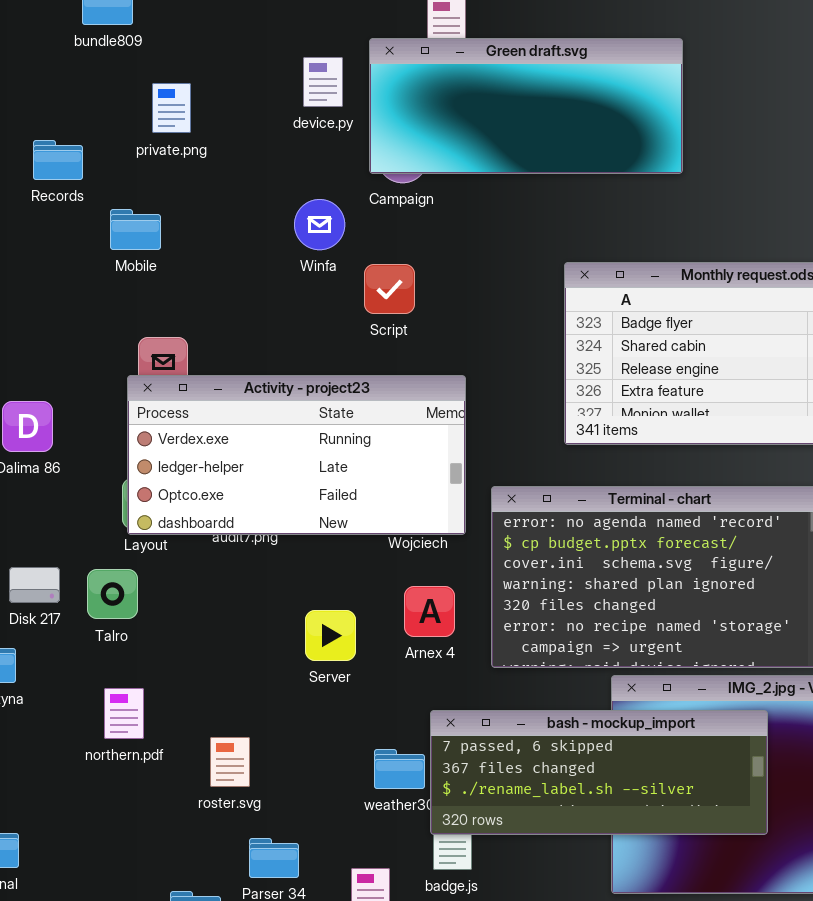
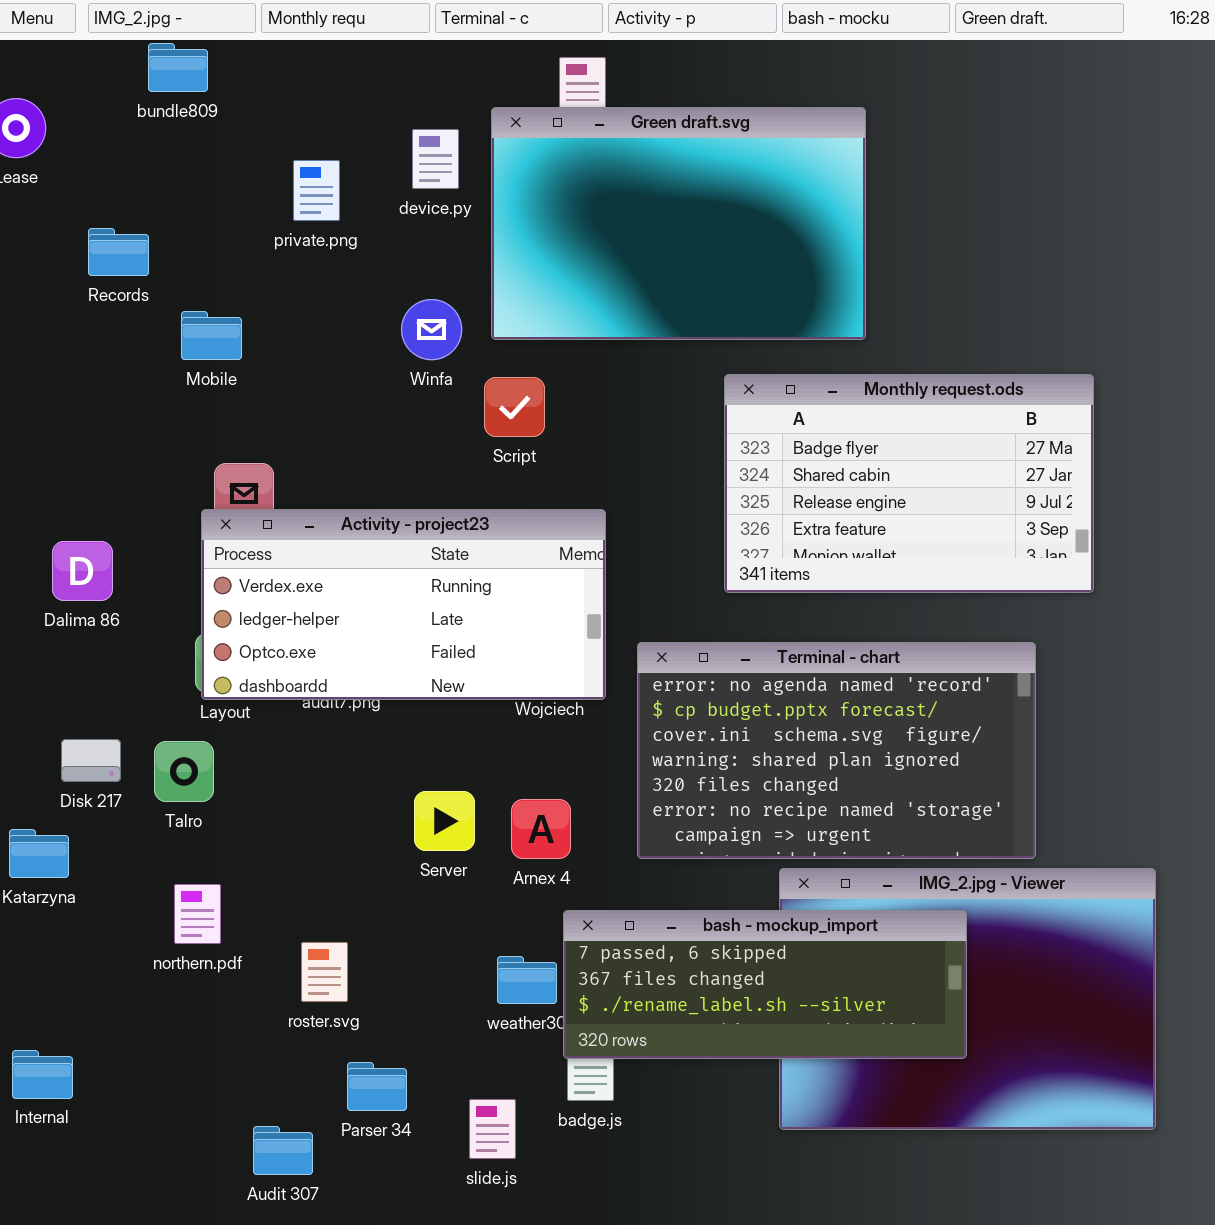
Green draft.svg: [369,38,683,174] -> [491,107,866,340], resized
private.png: [152,83,191,133] -> [293,160,340,221], moved
Arnex 4: [404,586,455,637] -> [511,799,571,859], moved

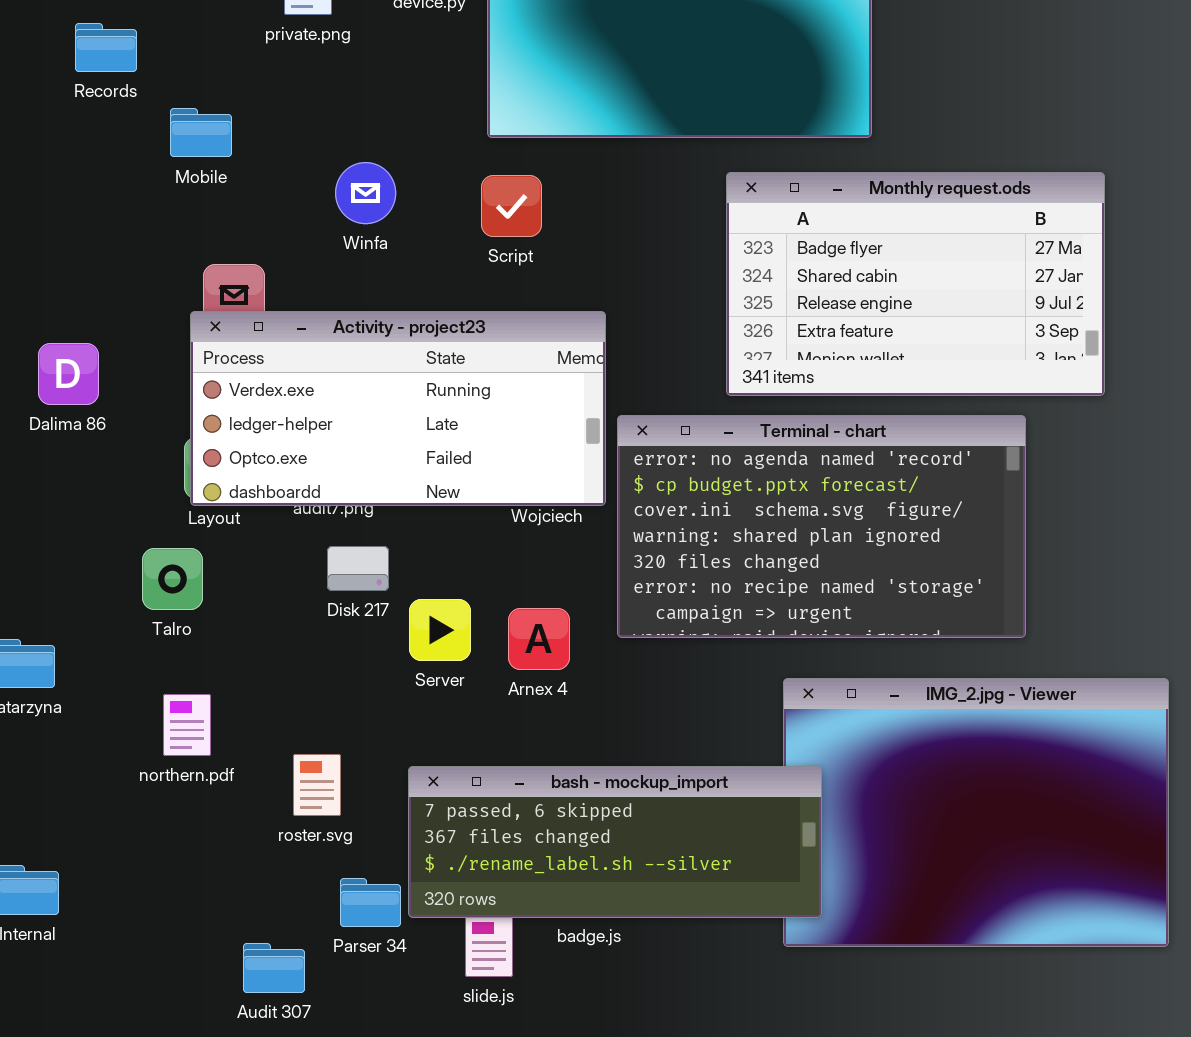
Winfa: [401,299,462,360] -> [335,162,396,224], moved
Terminal - chart: [637,642,1036,859] -> [617,415,1026,638], moved
Disk 217: [61,739,121,782] -> [327,546,389,591], moved
bash - mockup_import: [563,910,967,1059] -> [408,766,822,918], moved

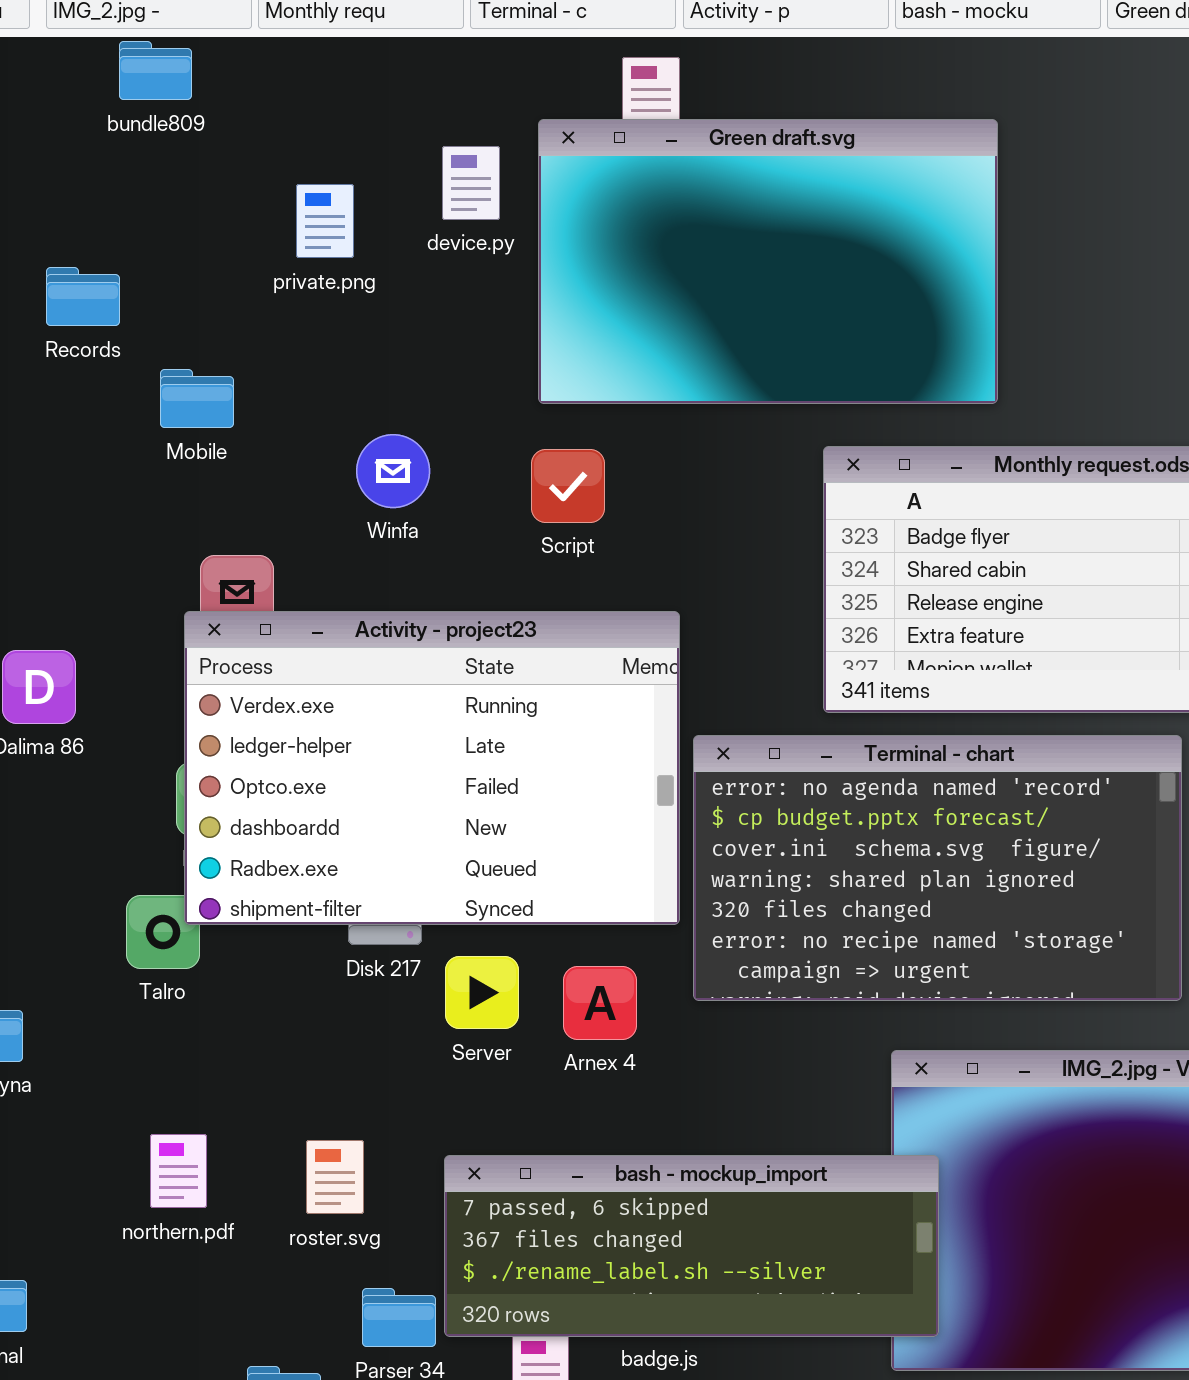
Activity - project23: [190,311,606,506] -> [184,611,680,925], resized
northern.pdf: [163,694,211,756] -> [150,1134,207,1208], moved

